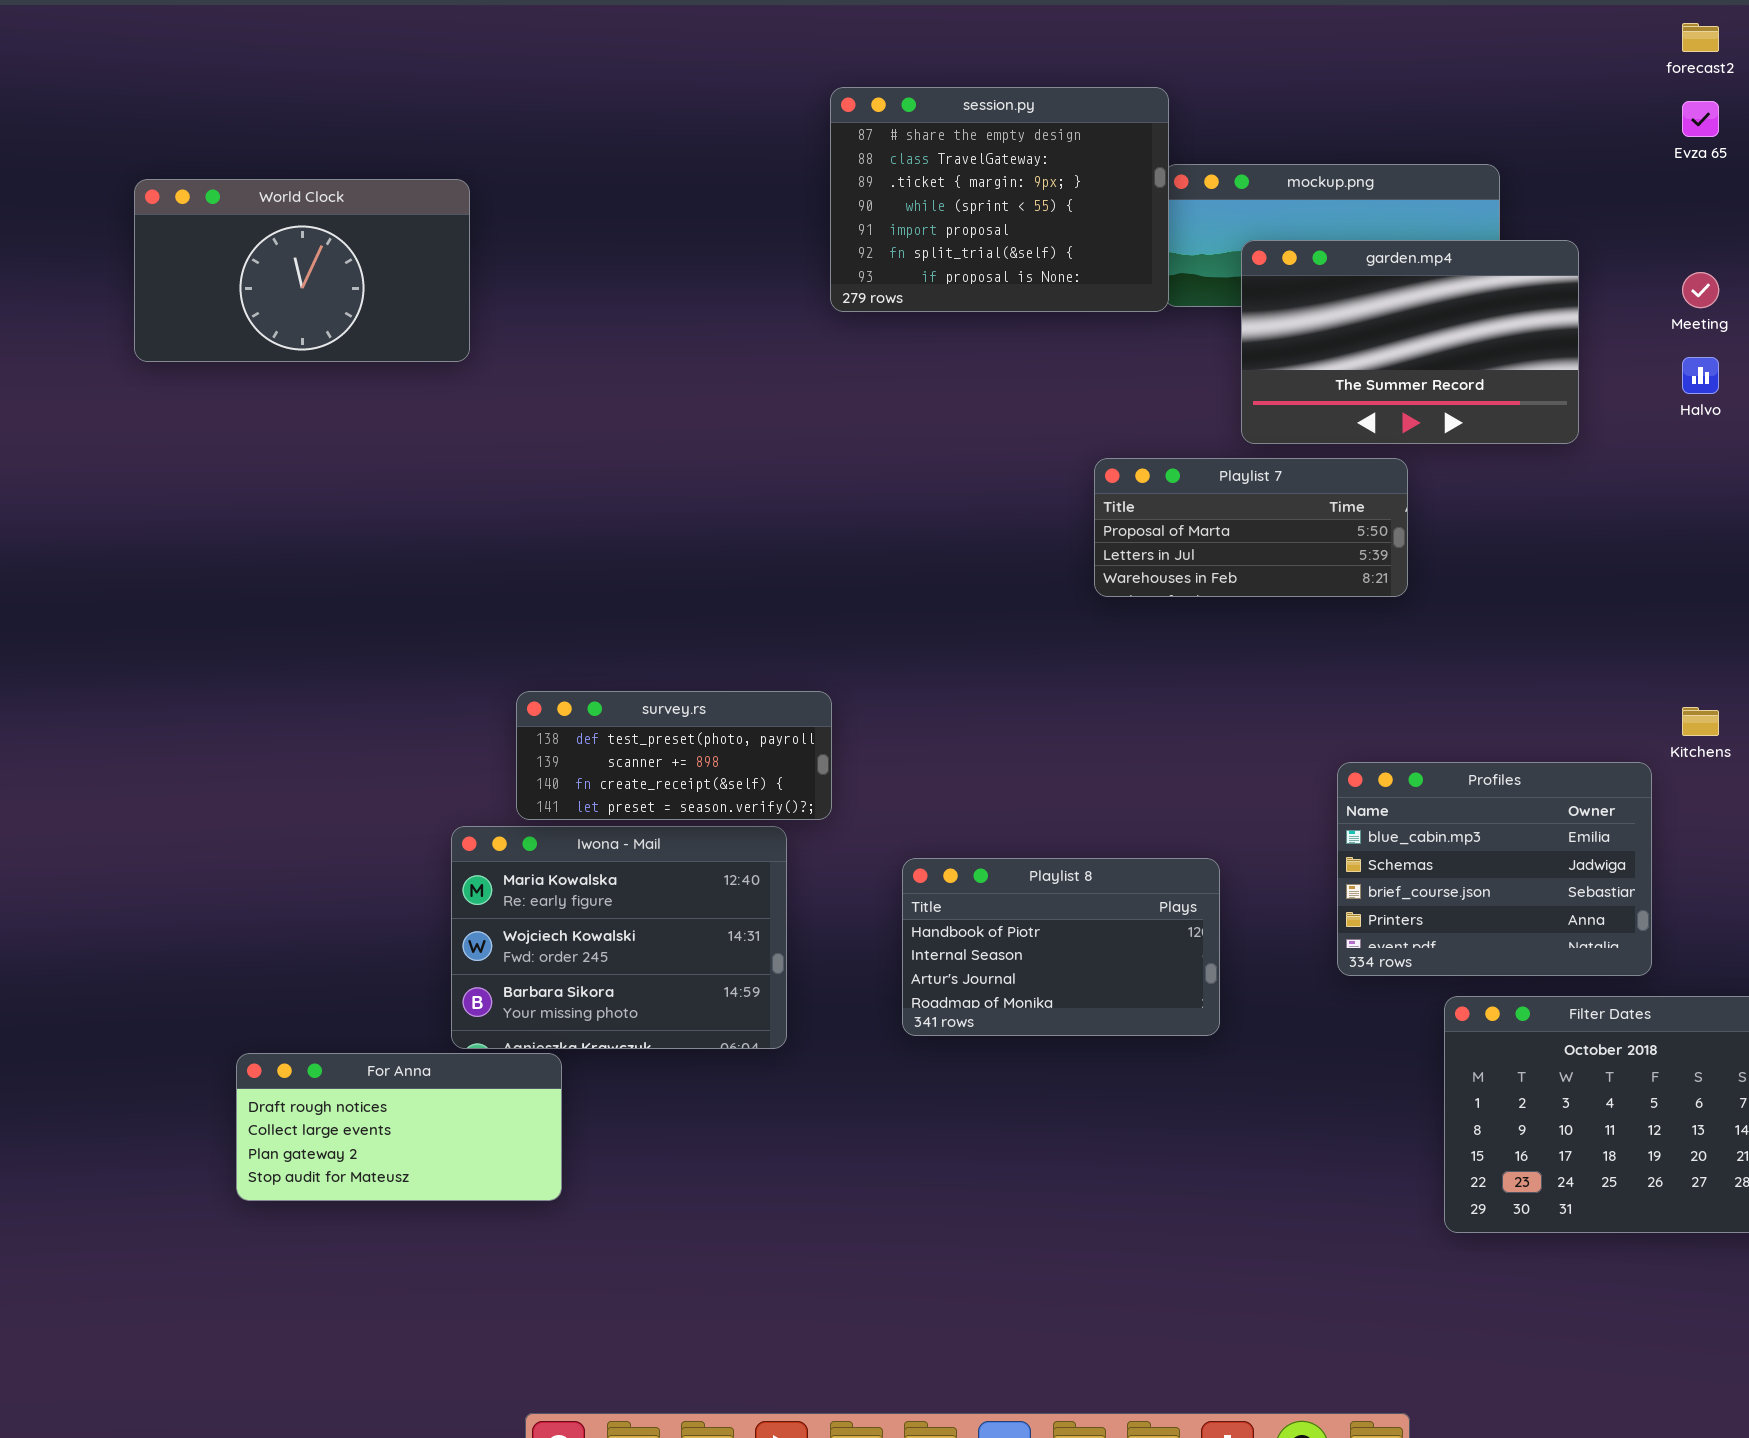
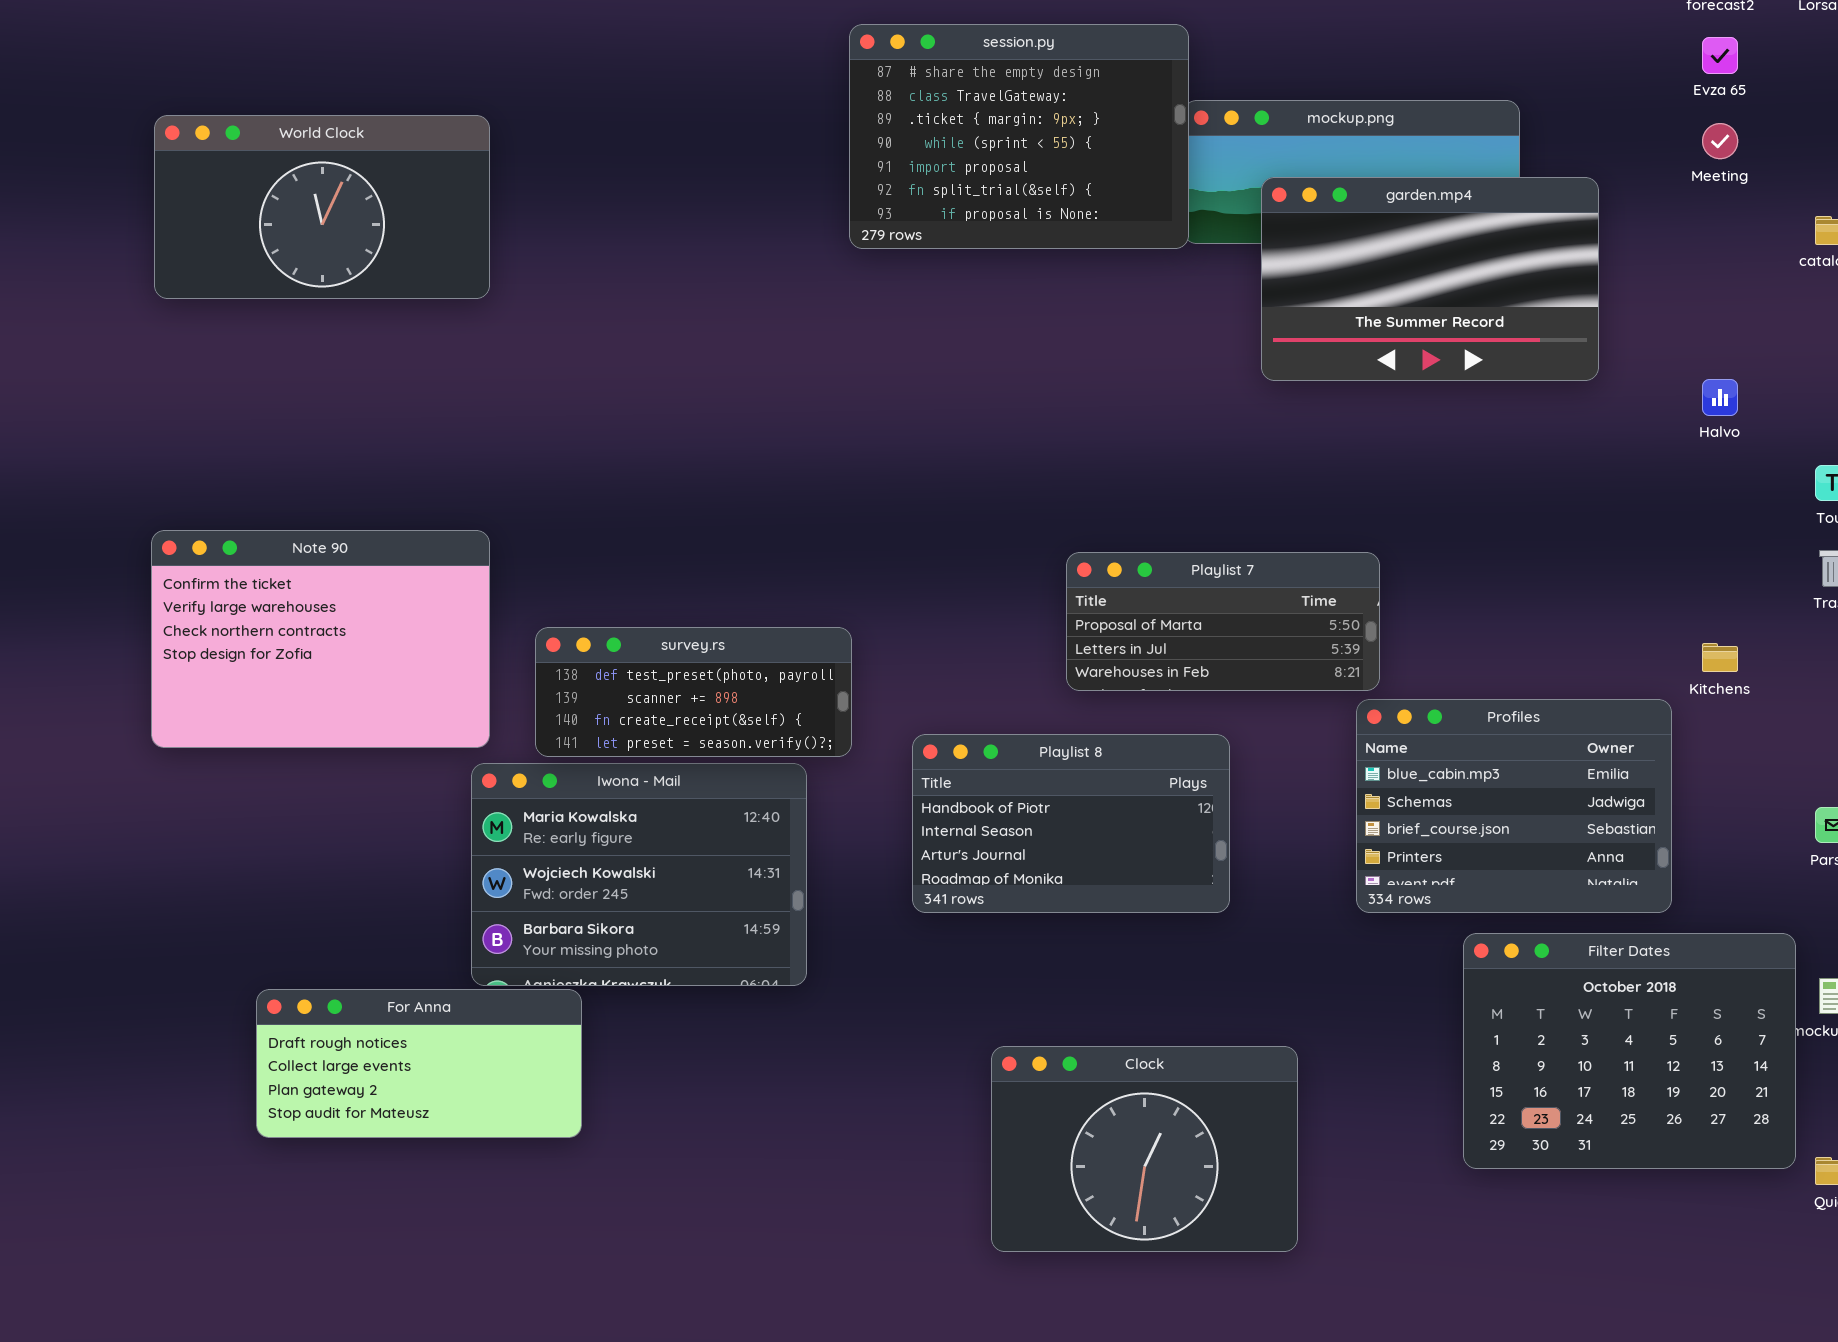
Meeting: [1682,272,1719,308] -> [1702,123,1738,159], moved
Halvo: [1682,357,1719,394] -> [1702,379,1738,416], moved
Playlist 7: [1094,458,1408,597] -> [1066,552,1380,691], moved
Note 90: none -> [151,530,490,748], opened
Playlist 8: [902,858,1220,1036] -> [912,734,1230,913], moved
Clock: none -> [991,1046,1298,1252], opened

